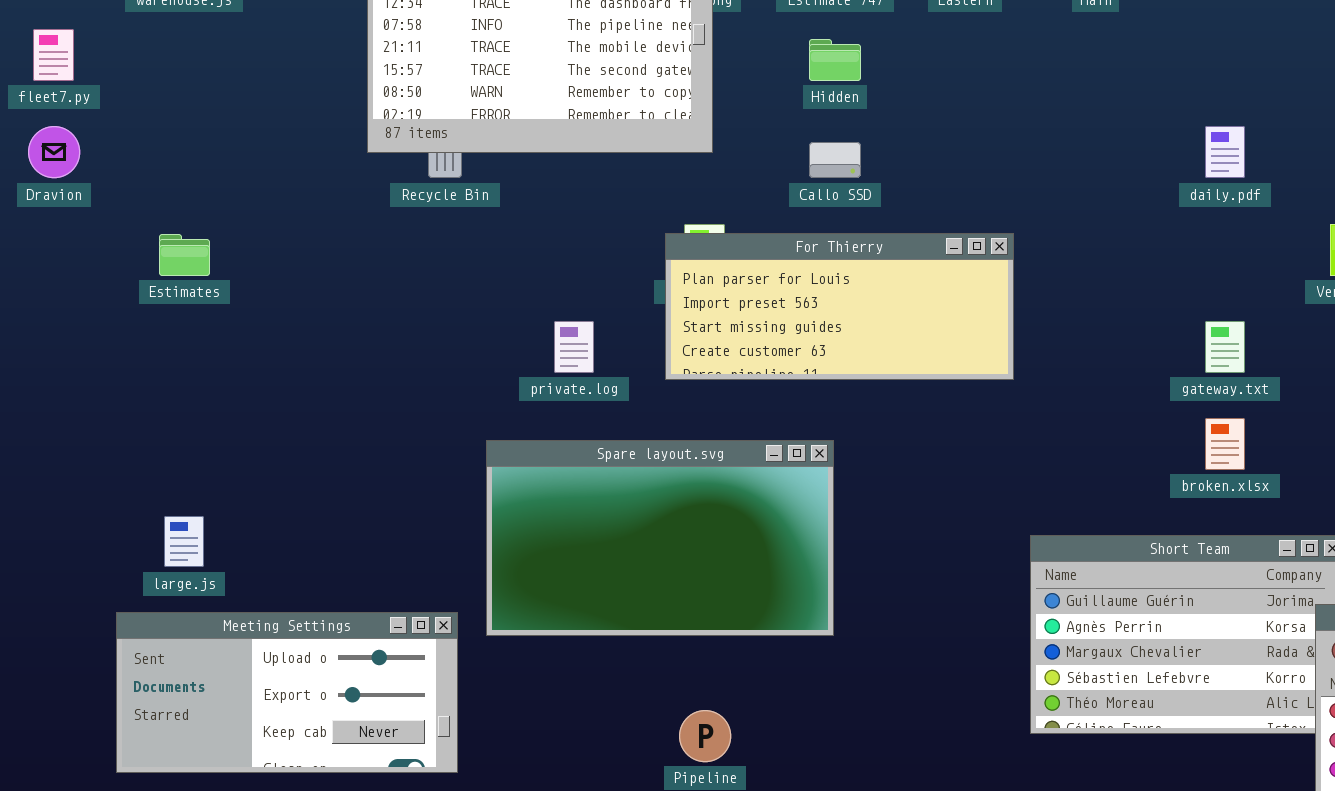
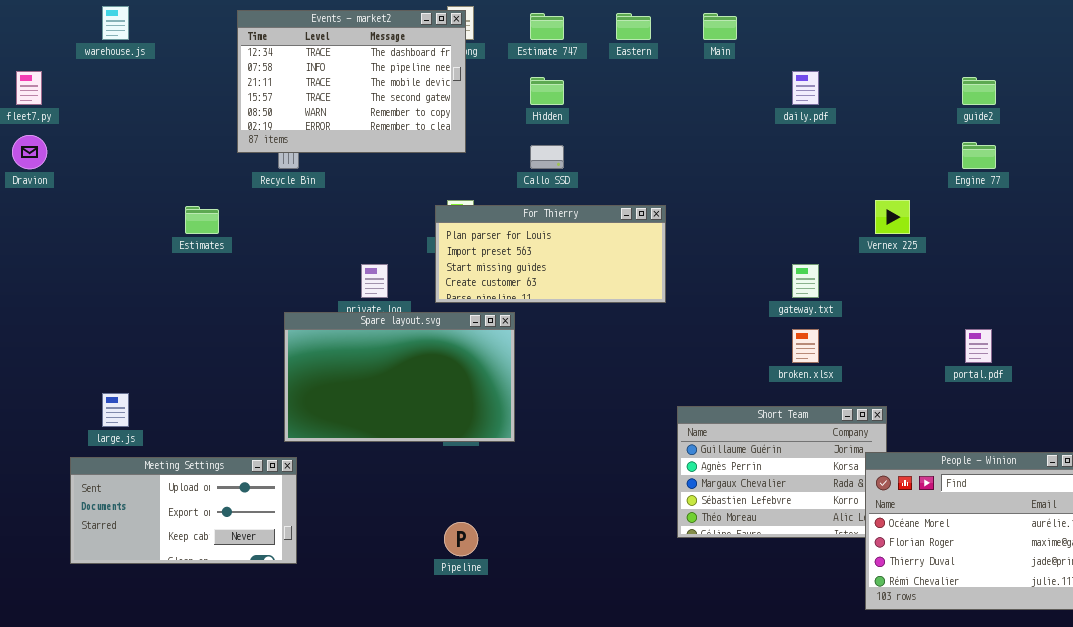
daily.pdf: [1205,126,1245,178] -> [792,71,819,105], moved
Estimates: [159,234,210,276] -> [185,206,219,234], moved
Spare layout.svg: [486,440,834,636] -> [284,312,515,442], moved

